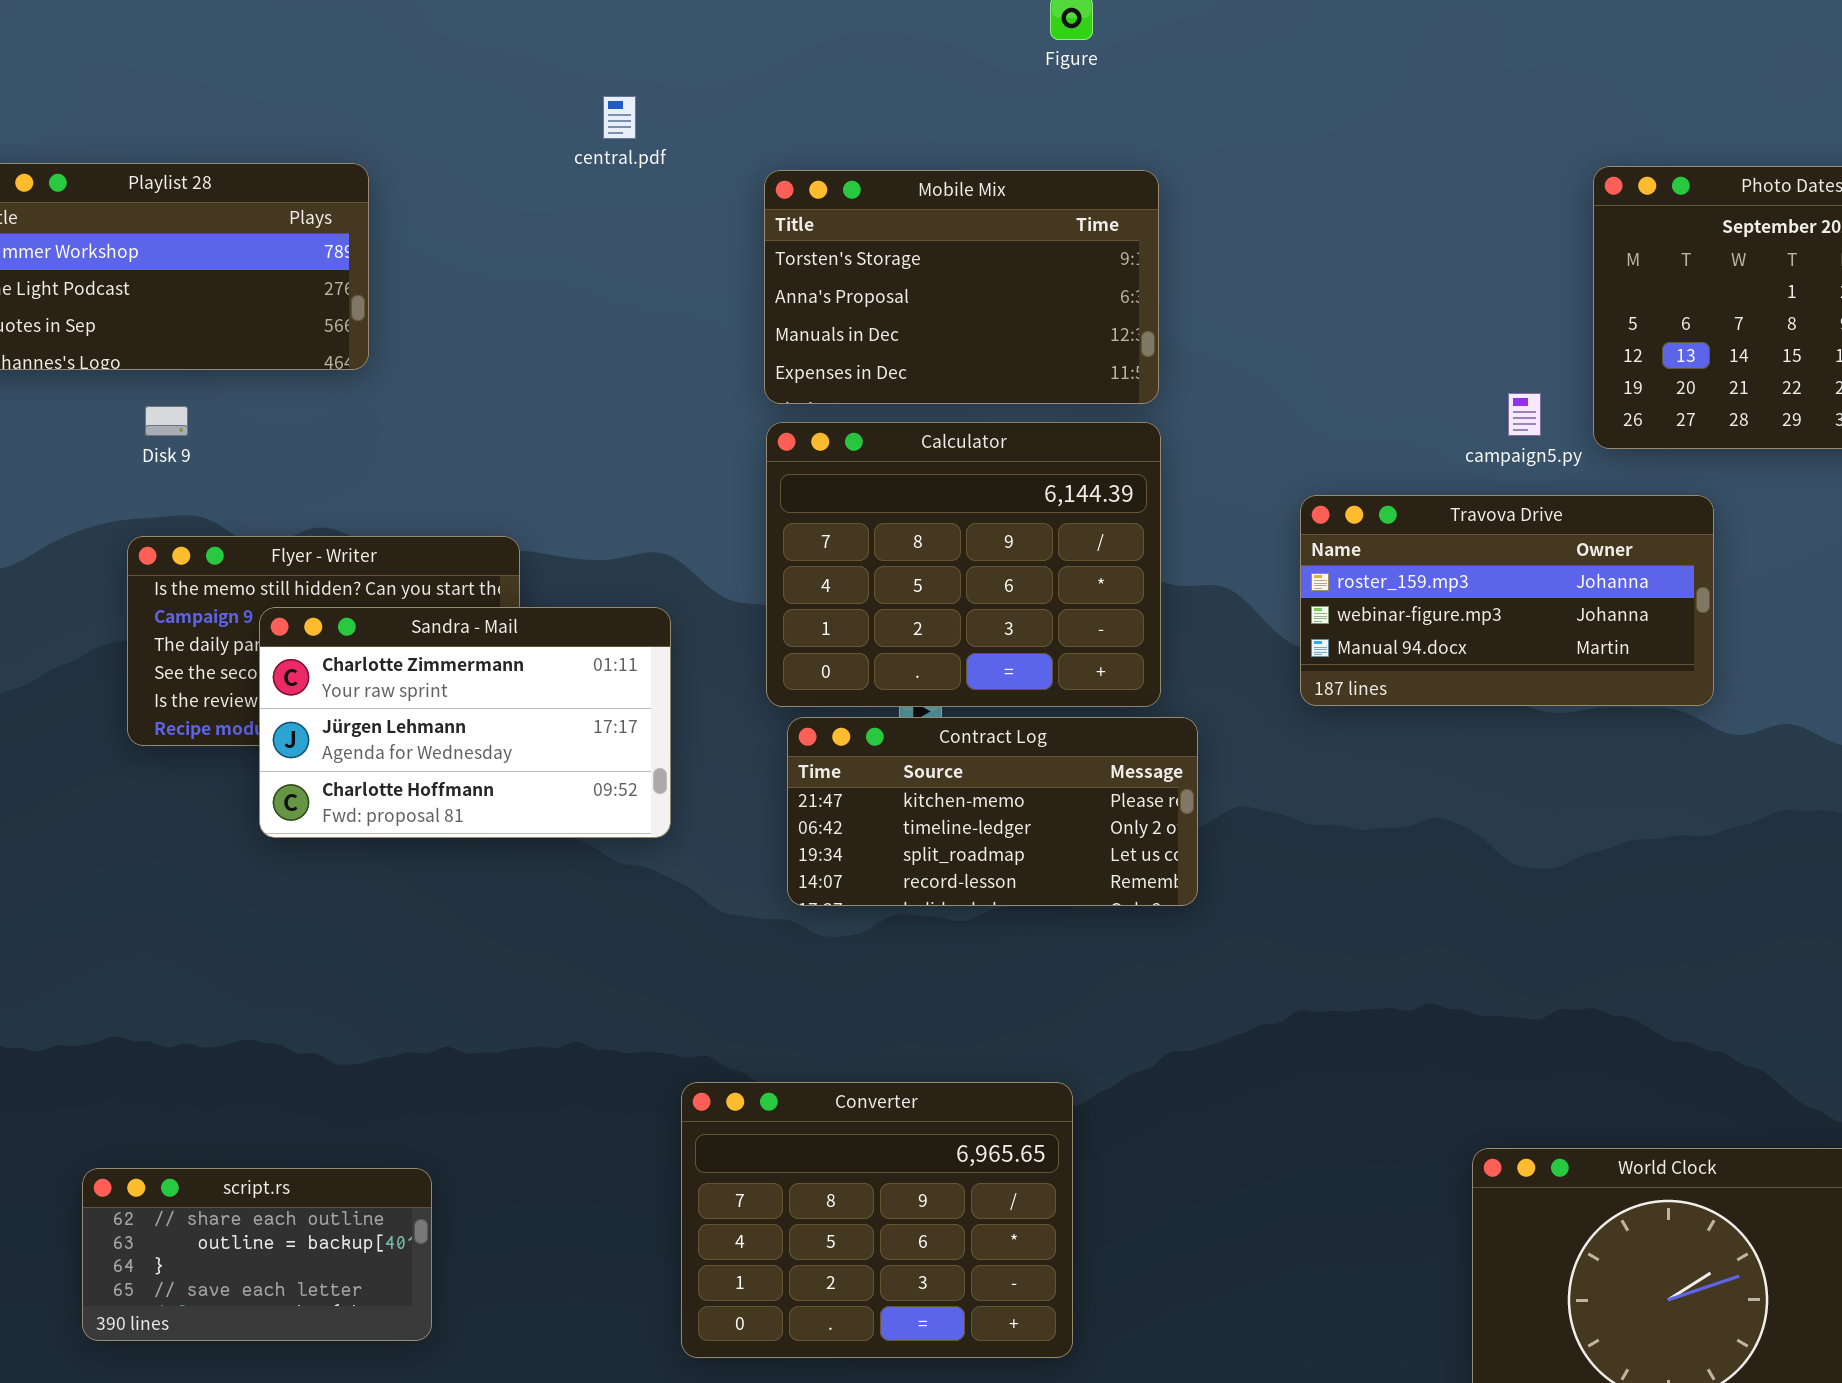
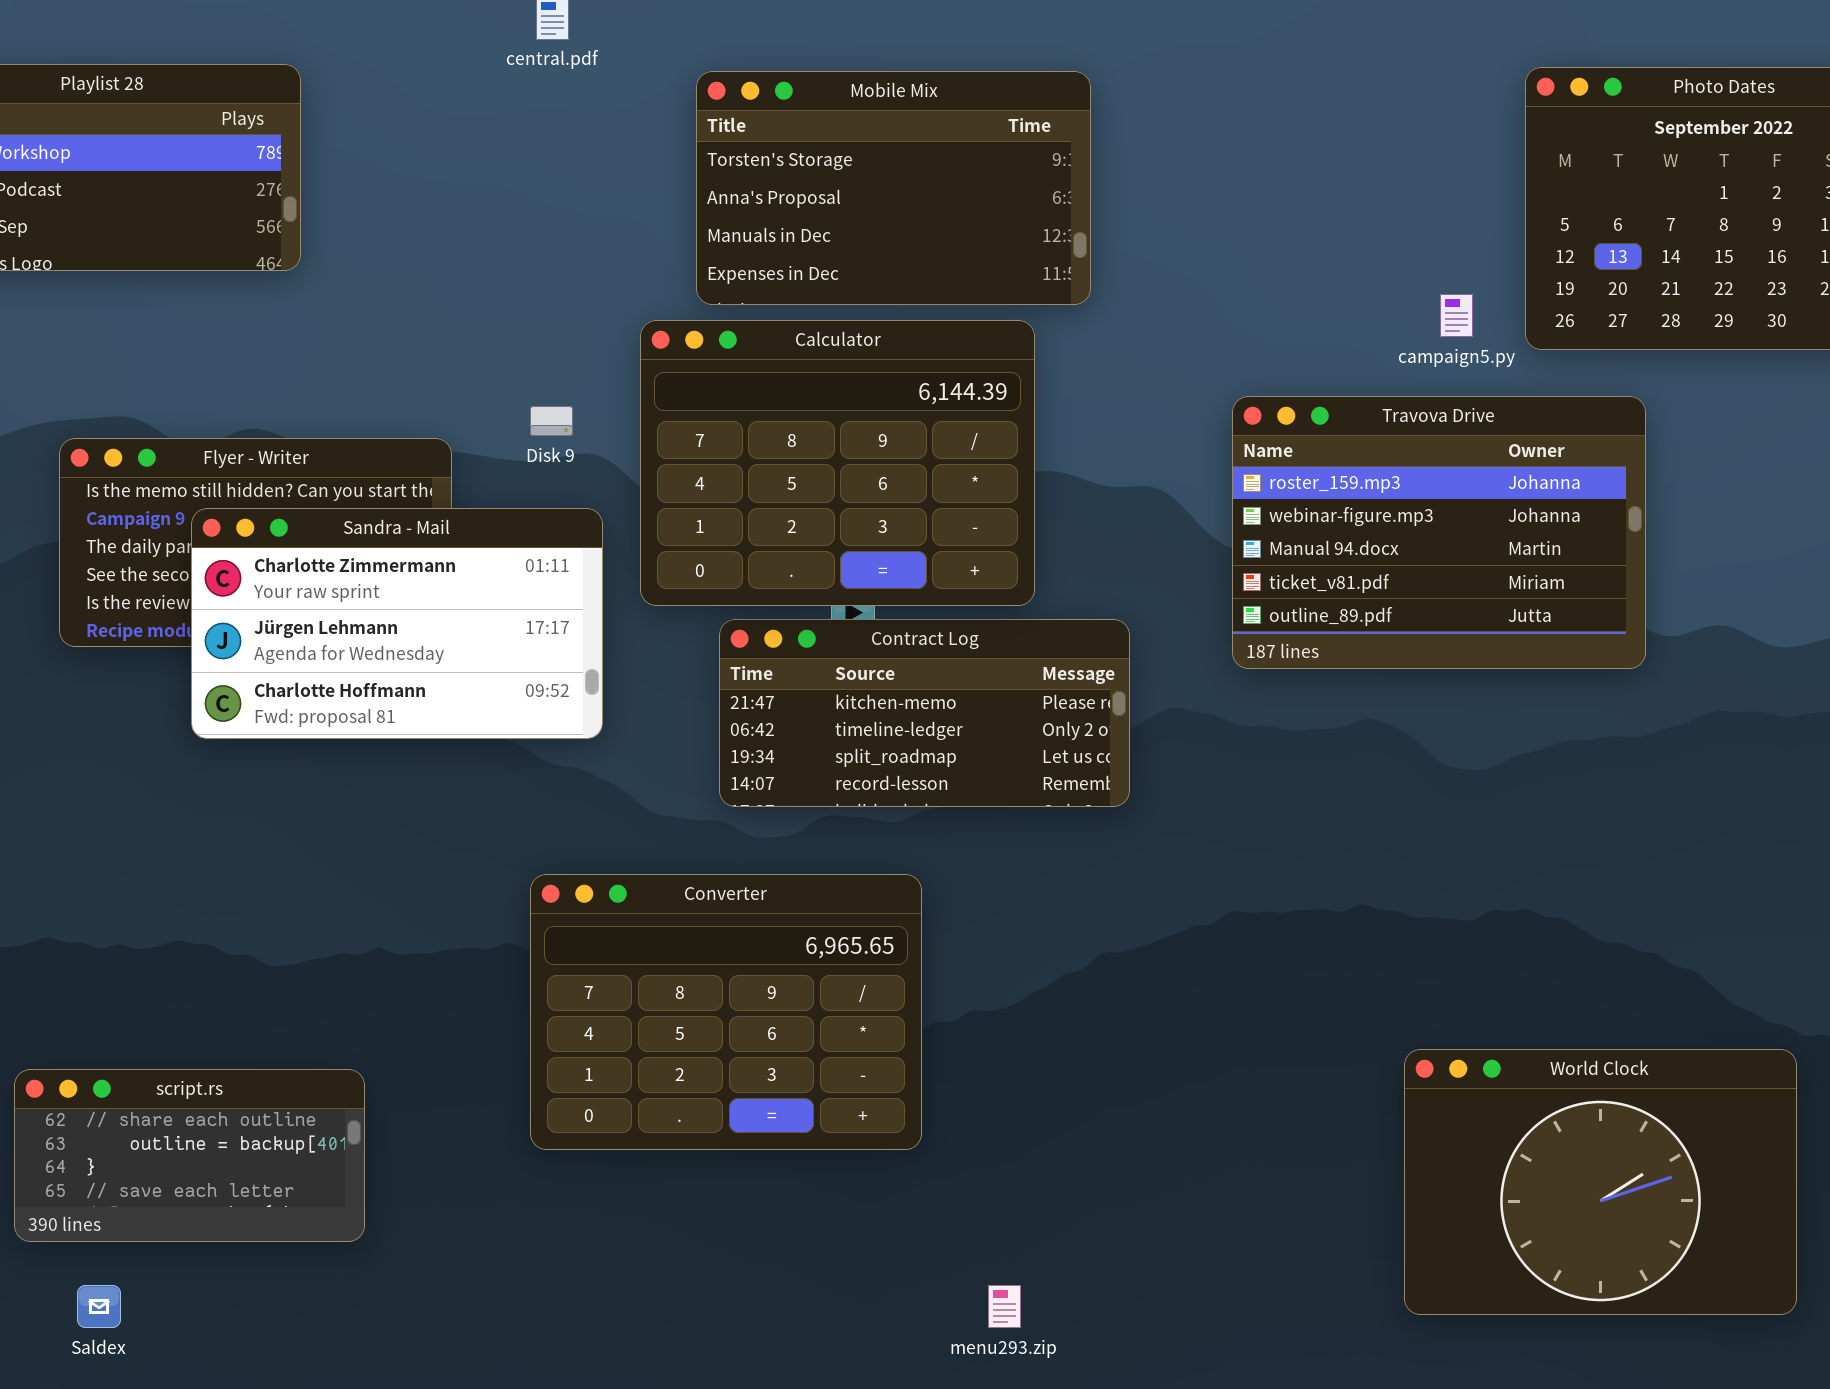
Disk 9: [145,406,188,436] -> [530,406,573,436], moved
Calculator: [766,422,1161,707] -> [640,320,1035,606], moved
Travova Drive: [1300,495,1714,706] -> [1232,396,1646,669], resized
Converter: [681,1082,1073,1358] -> [530,874,922,1150], moved

